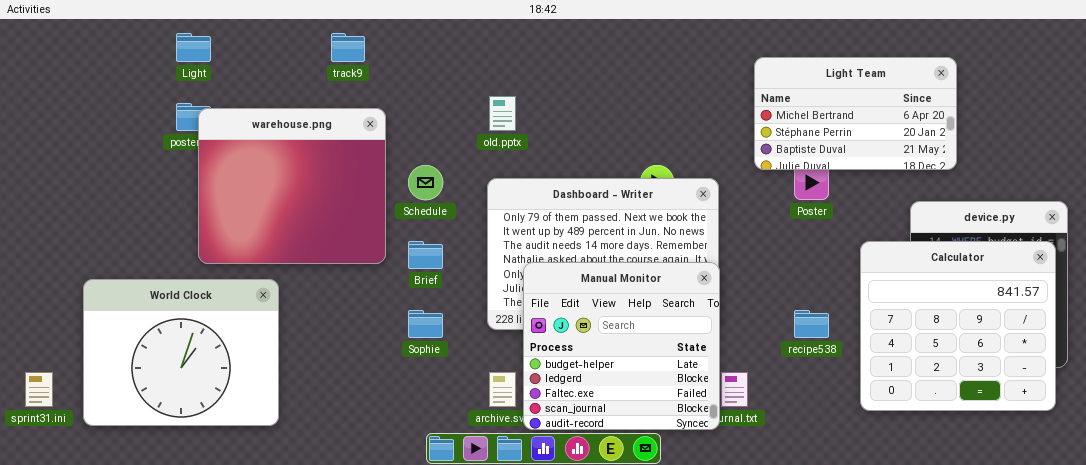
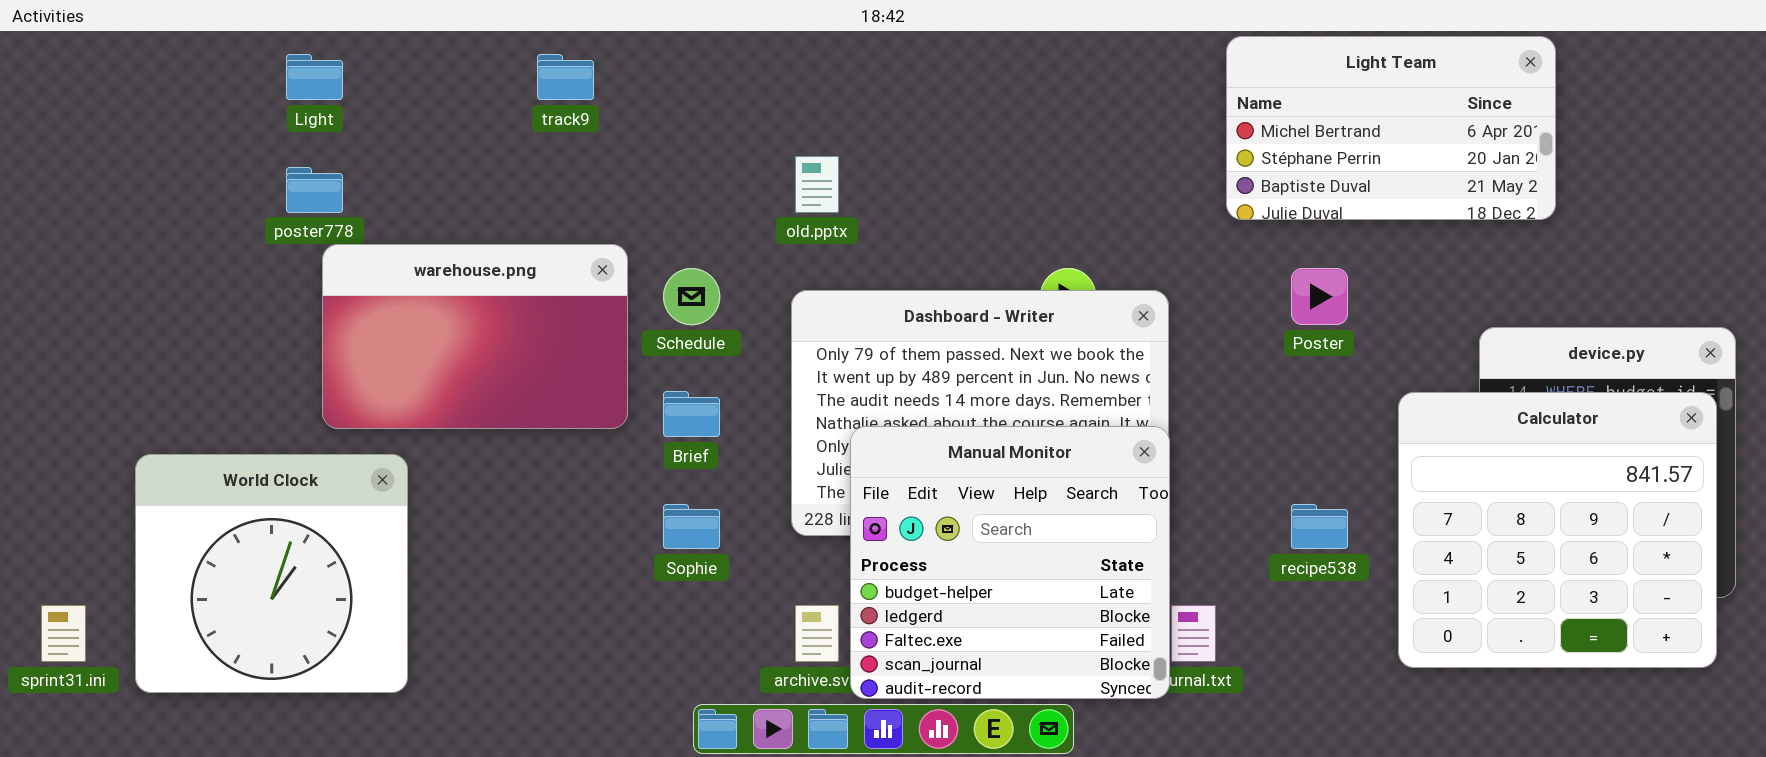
Light Team: [754,57,957,170] -> [1226,36,1556,220], moved
warehouse.png: [198,108,386,264] -> [322,244,628,429], resized
World Clock: [83,279,279,426] -> [135,454,408,693], resized

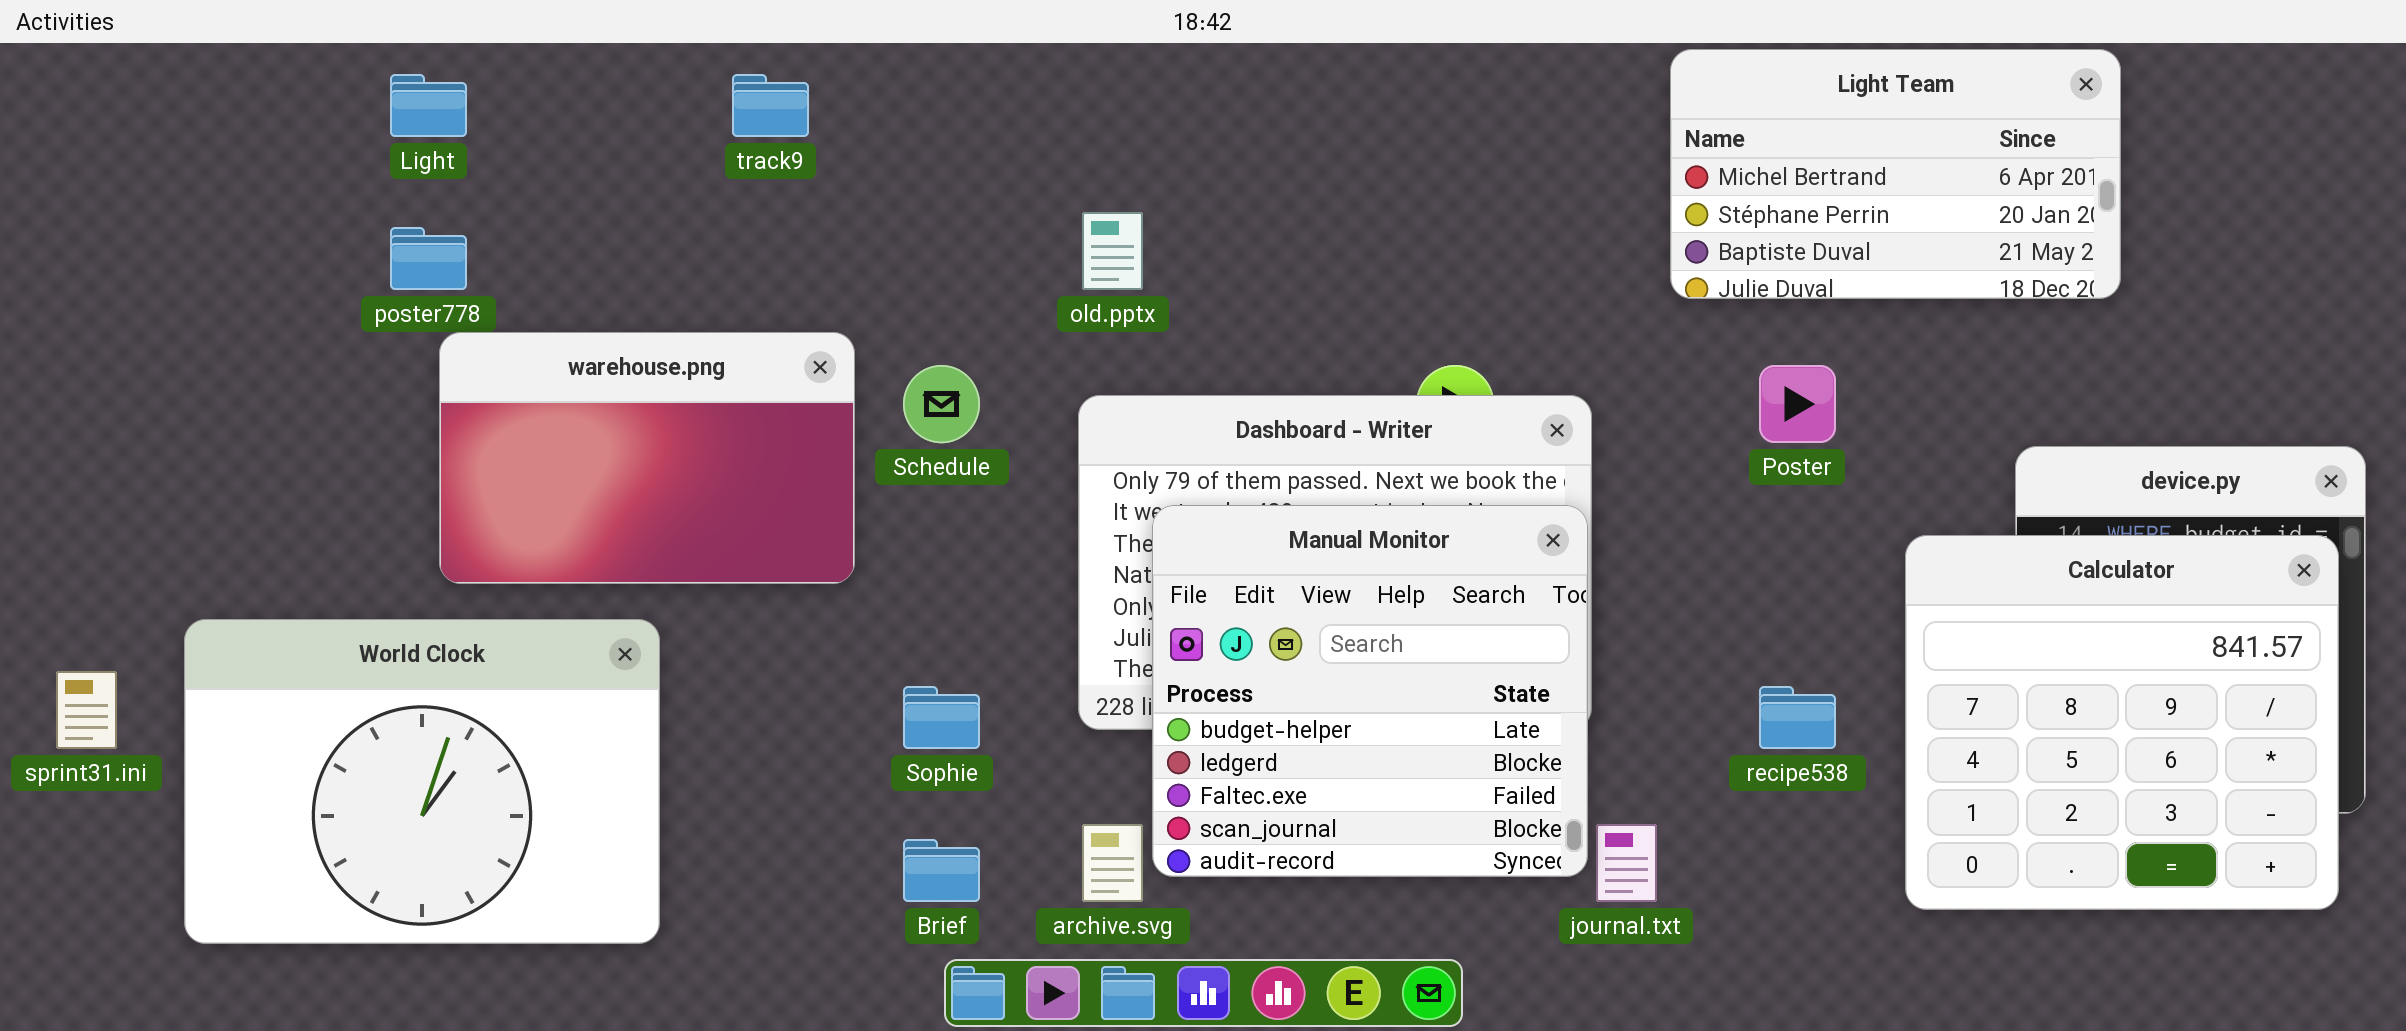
Brief: [663,391,720,437] -> [903,839,980,902], moved
Manual Monitor: [850,426,1170,699] -> [1152,505,1588,877], moved
World Clock: [135,454,408,693] -> [184,619,660,944], resized
sprint31.ini: [41,605,86,662] -> [56,671,117,749], moved

